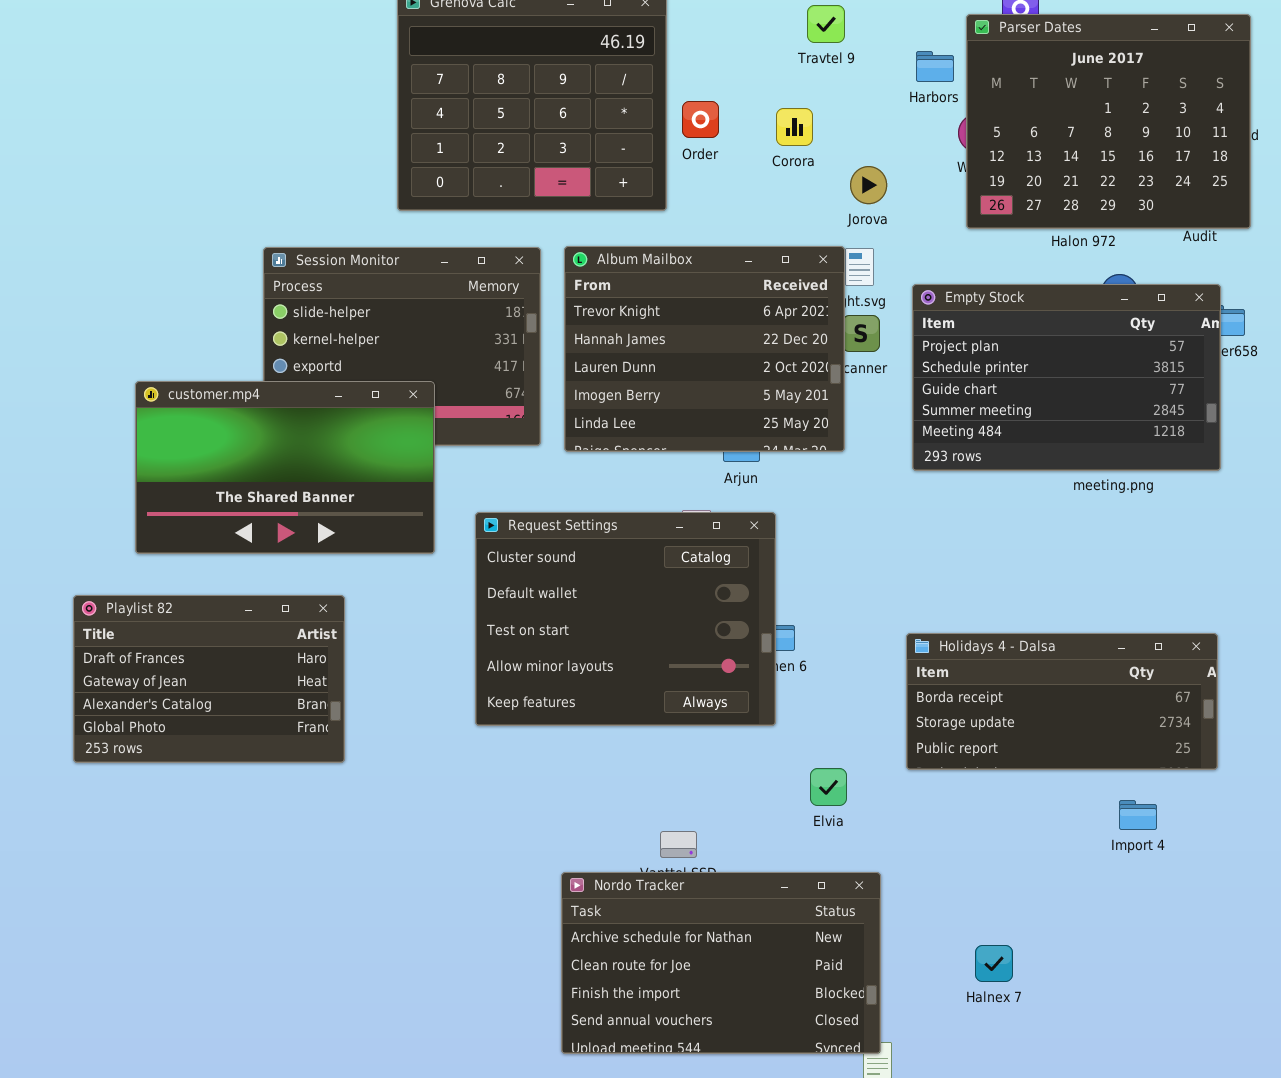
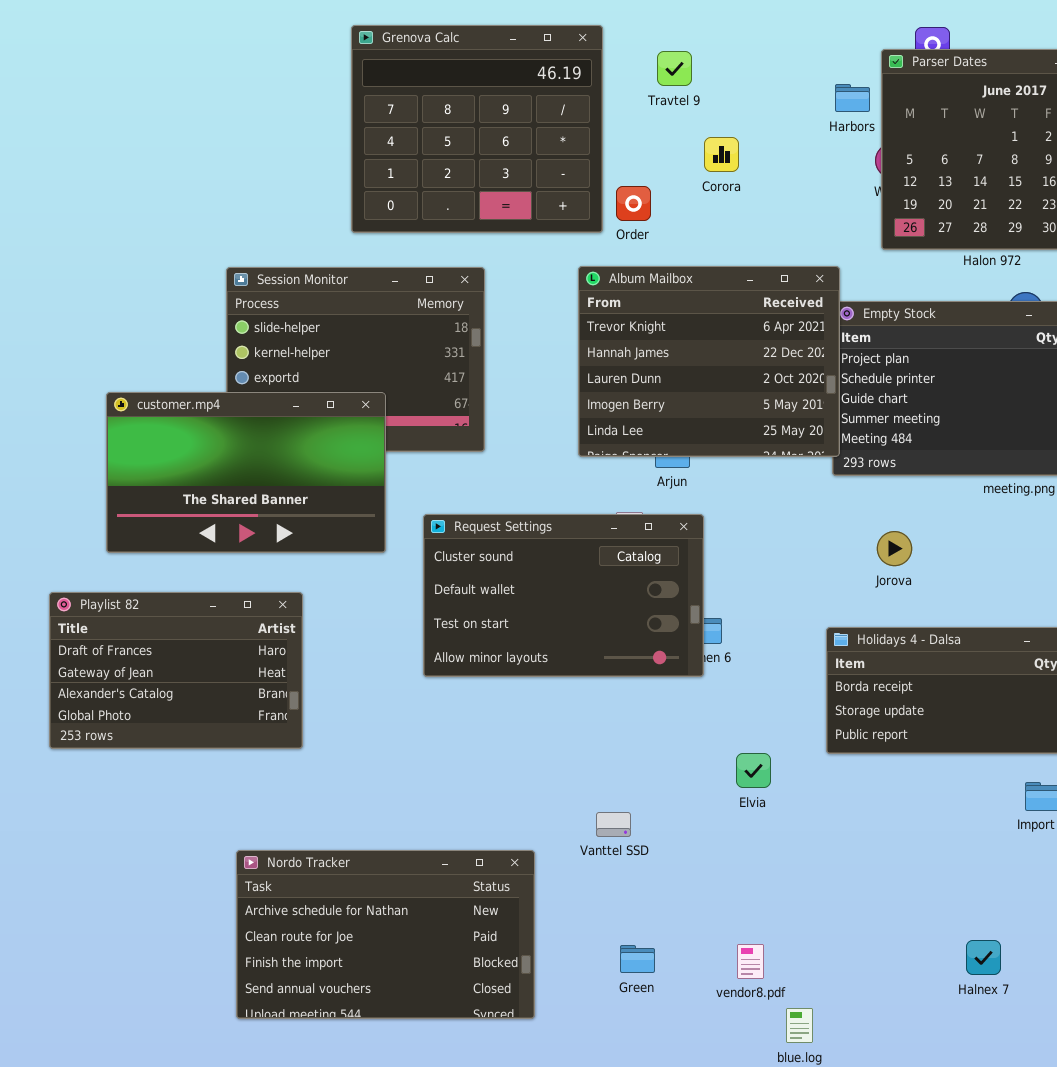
Travtel 9: [807,5,845,43] -> [657,51,692,86], moved
Order: [682,101,719,138] -> [616,186,651,221], moved
Jorova: [850,166,887,204] -> [877,531,912,566], moved
Album Mailbox: [564,246,845,452] -> [578,266,840,457], moved
Request Settings: [475,512,776,726] -> [423,514,704,677], resized
Nordo Tracker: [561,872,881,1054] -> [236,850,535,1019], moved
Halnex 7: [975,945,1013,982] -> [966,940,1001,975], moved

